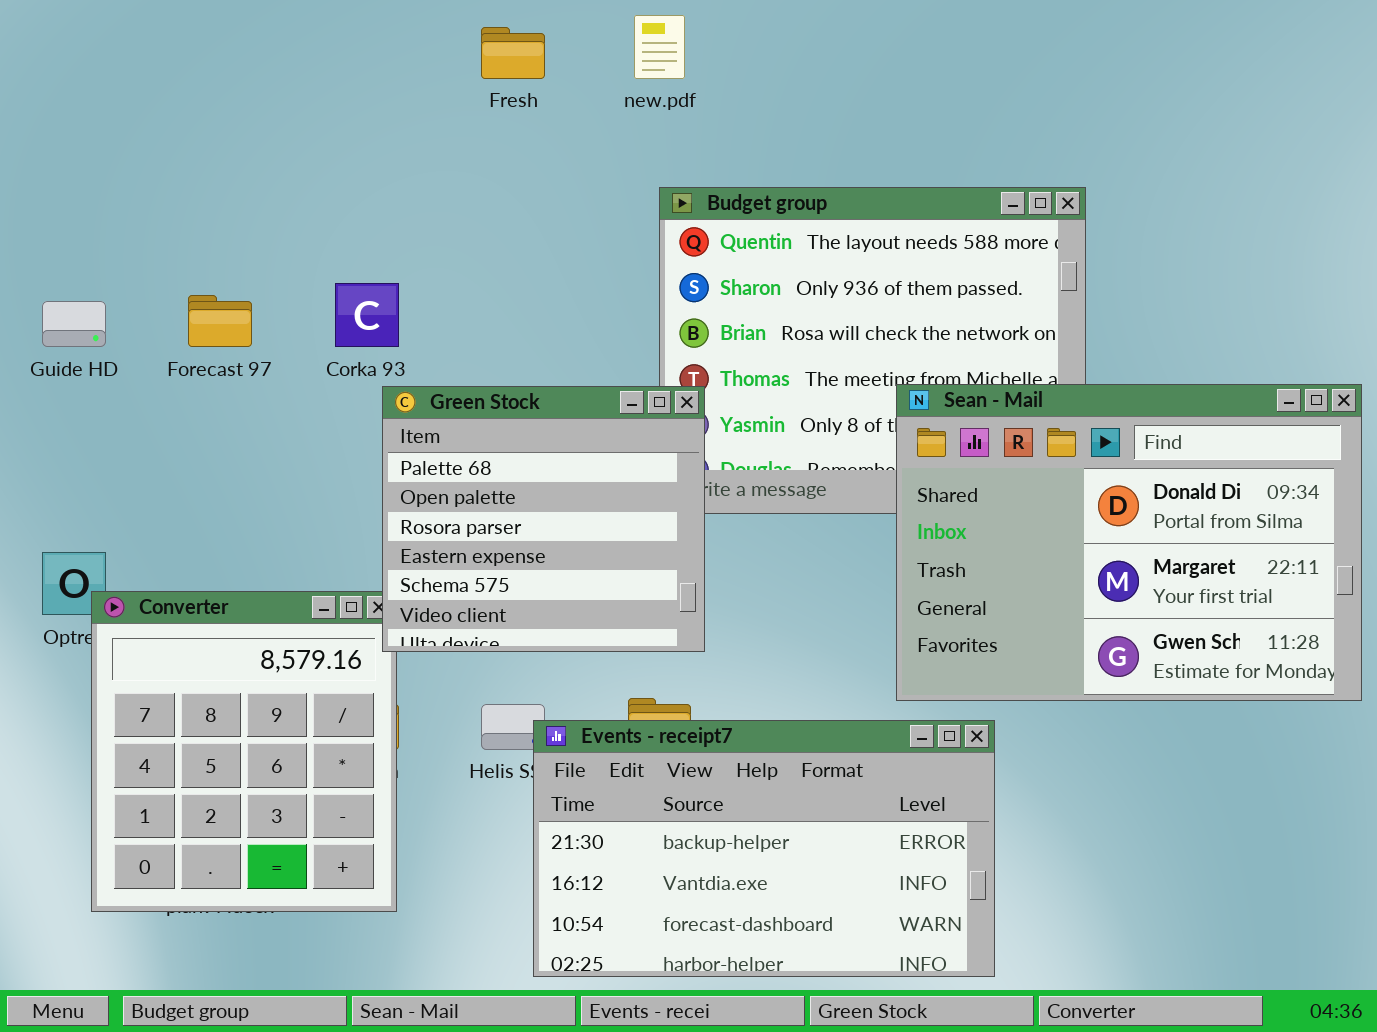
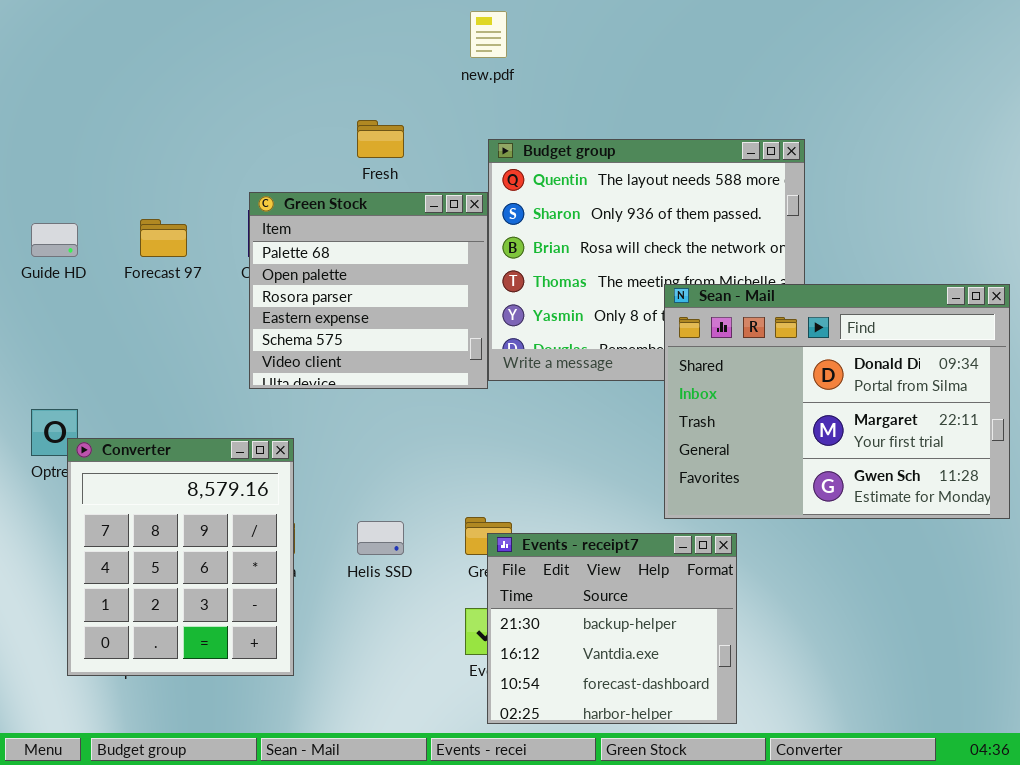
Fresh: [481,27,545,79] -> [357,120,404,158], moved
Green Stock: [382,386,705,652] -> [249,192,488,389], moved
Events - receipt7: [533,720,995,977] -> [487,533,737,724], resized

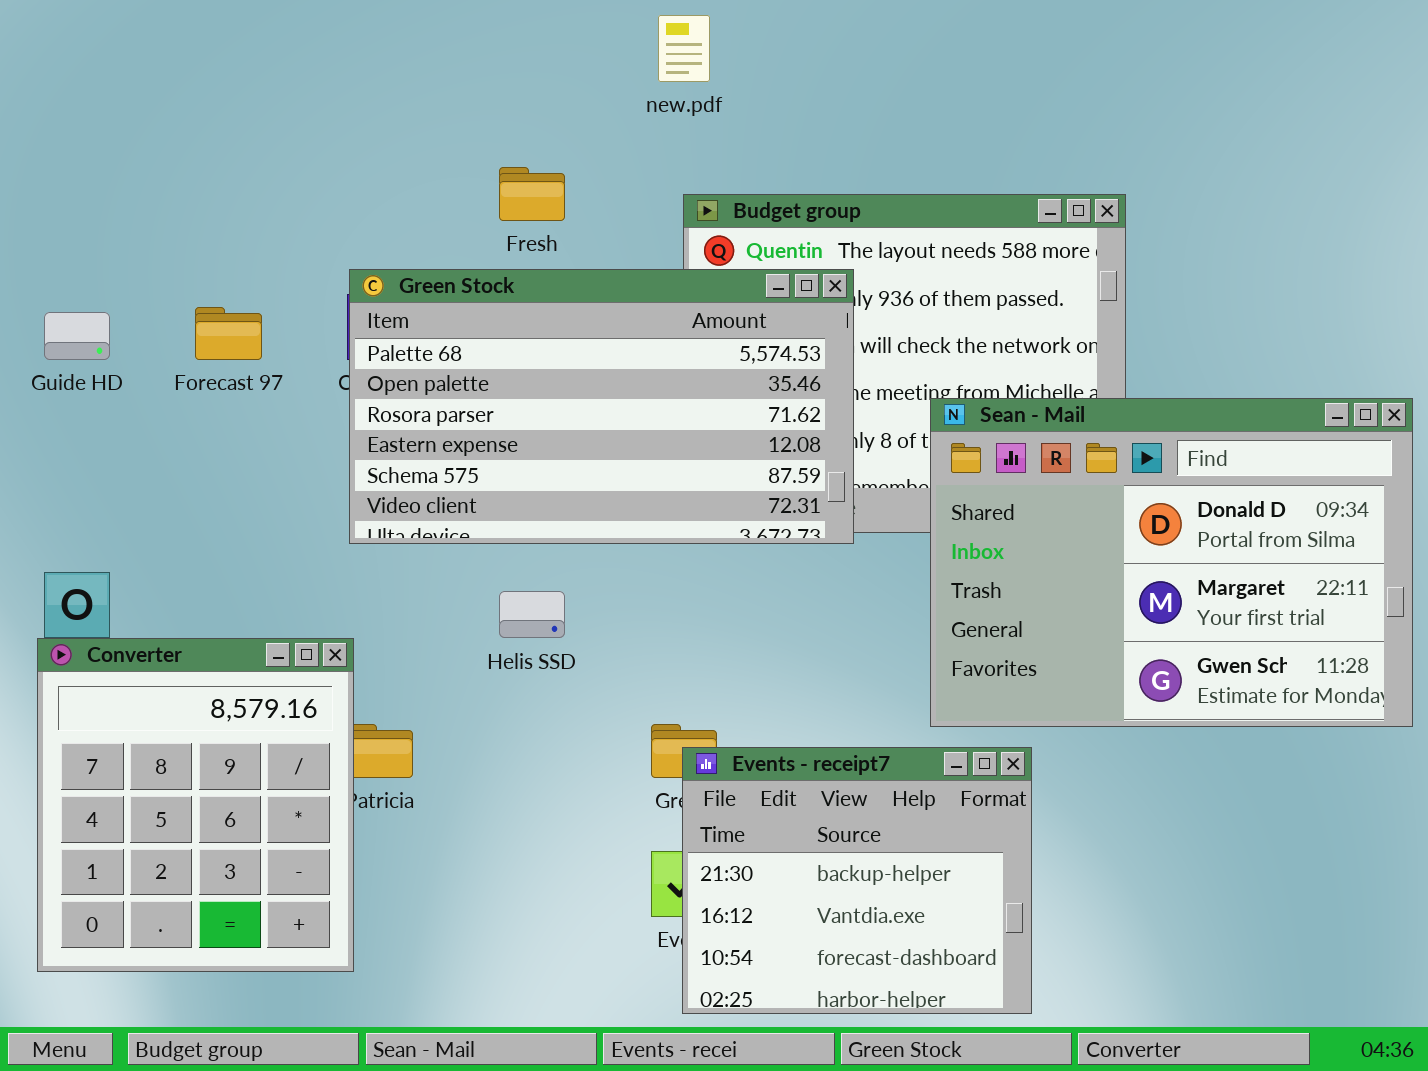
Green Stock: [249,192,488,389] -> [349,269,854,544], resized
Converter: [67,438,294,676] -> [37,638,354,972], moved
Helis SSD: [357,521,404,555] -> [499,591,565,638], moved

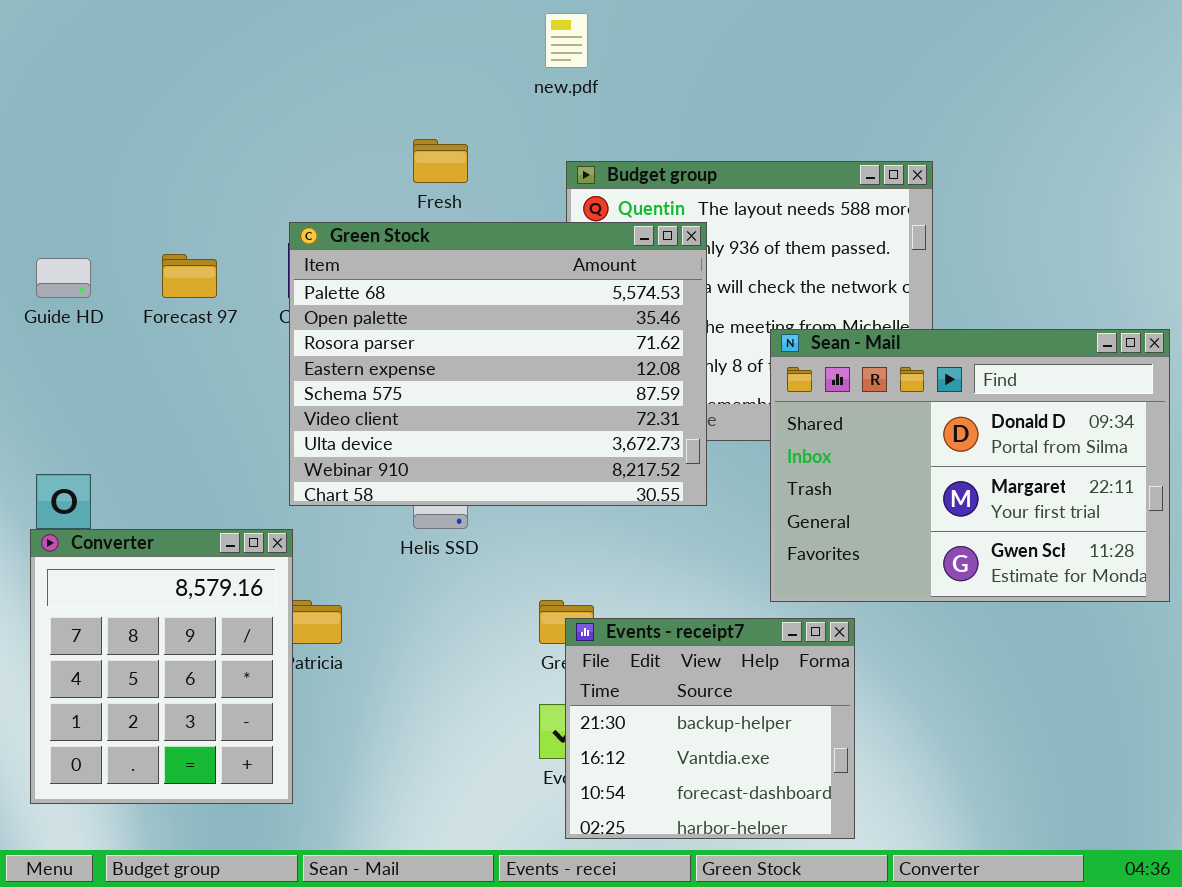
Green Stock: [349,269,854,544] -> [289,222,707,506], resized

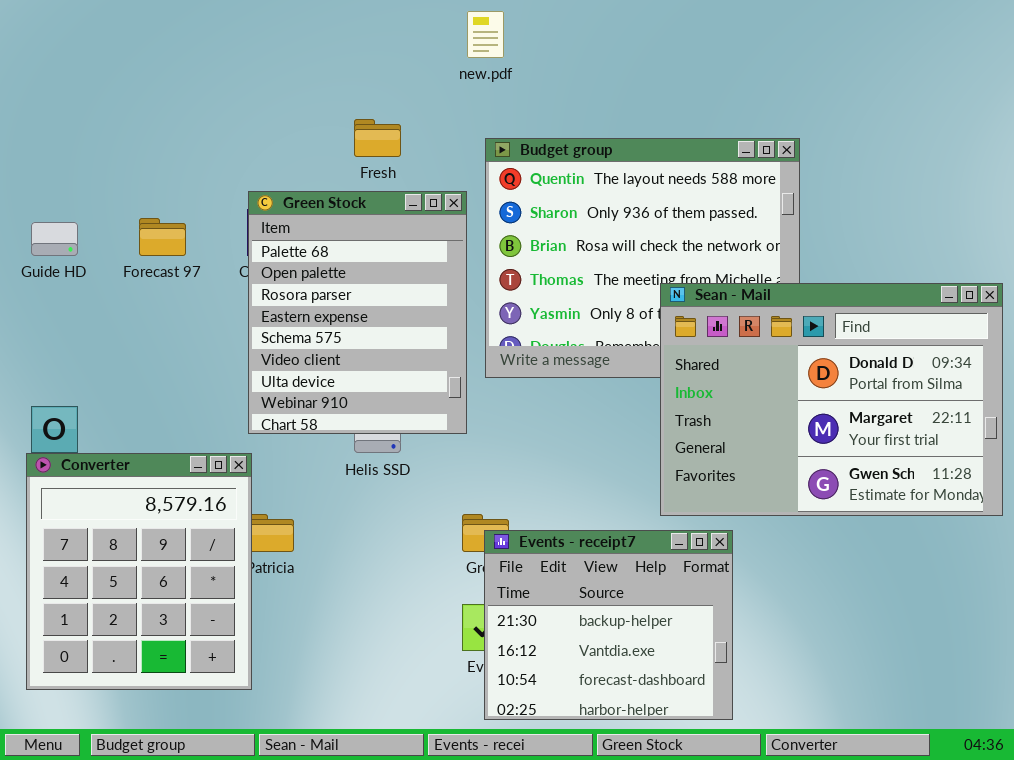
Green Stock: [289,222,707,506] -> [248,191,467,434], resized

